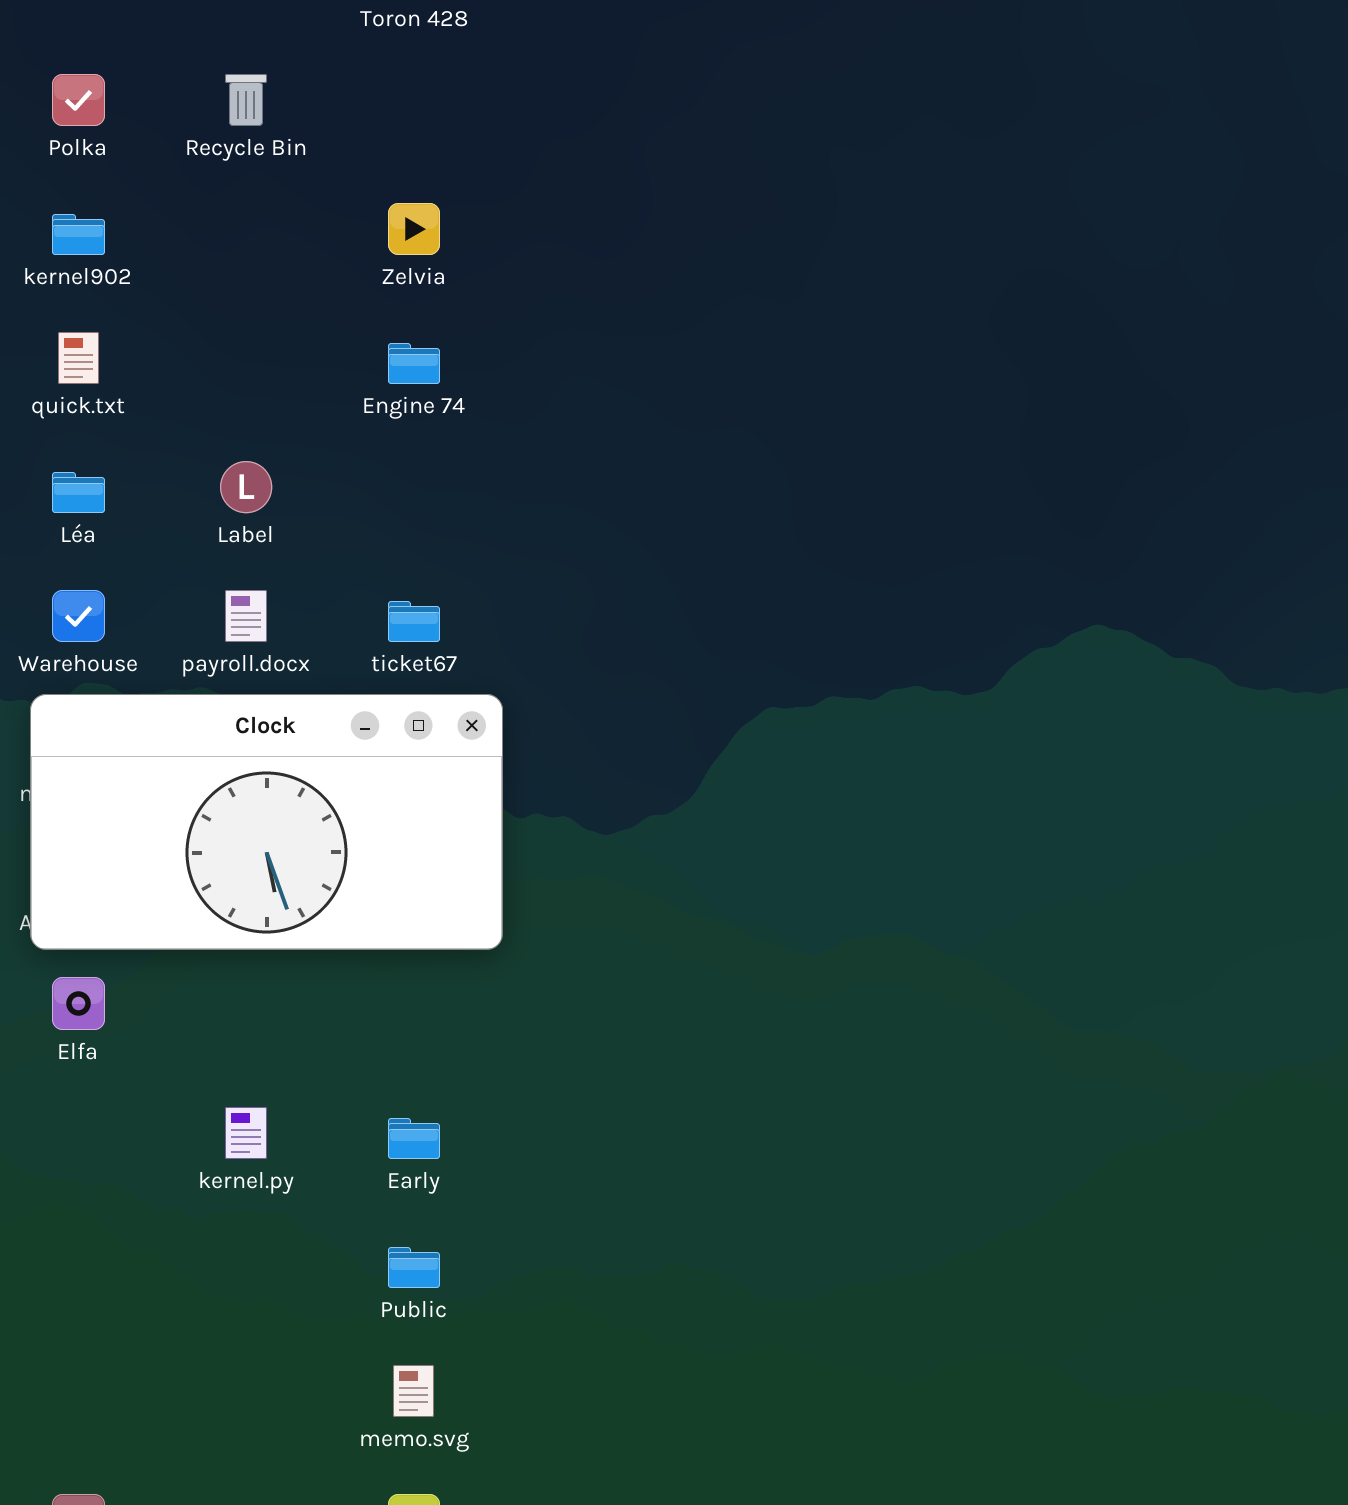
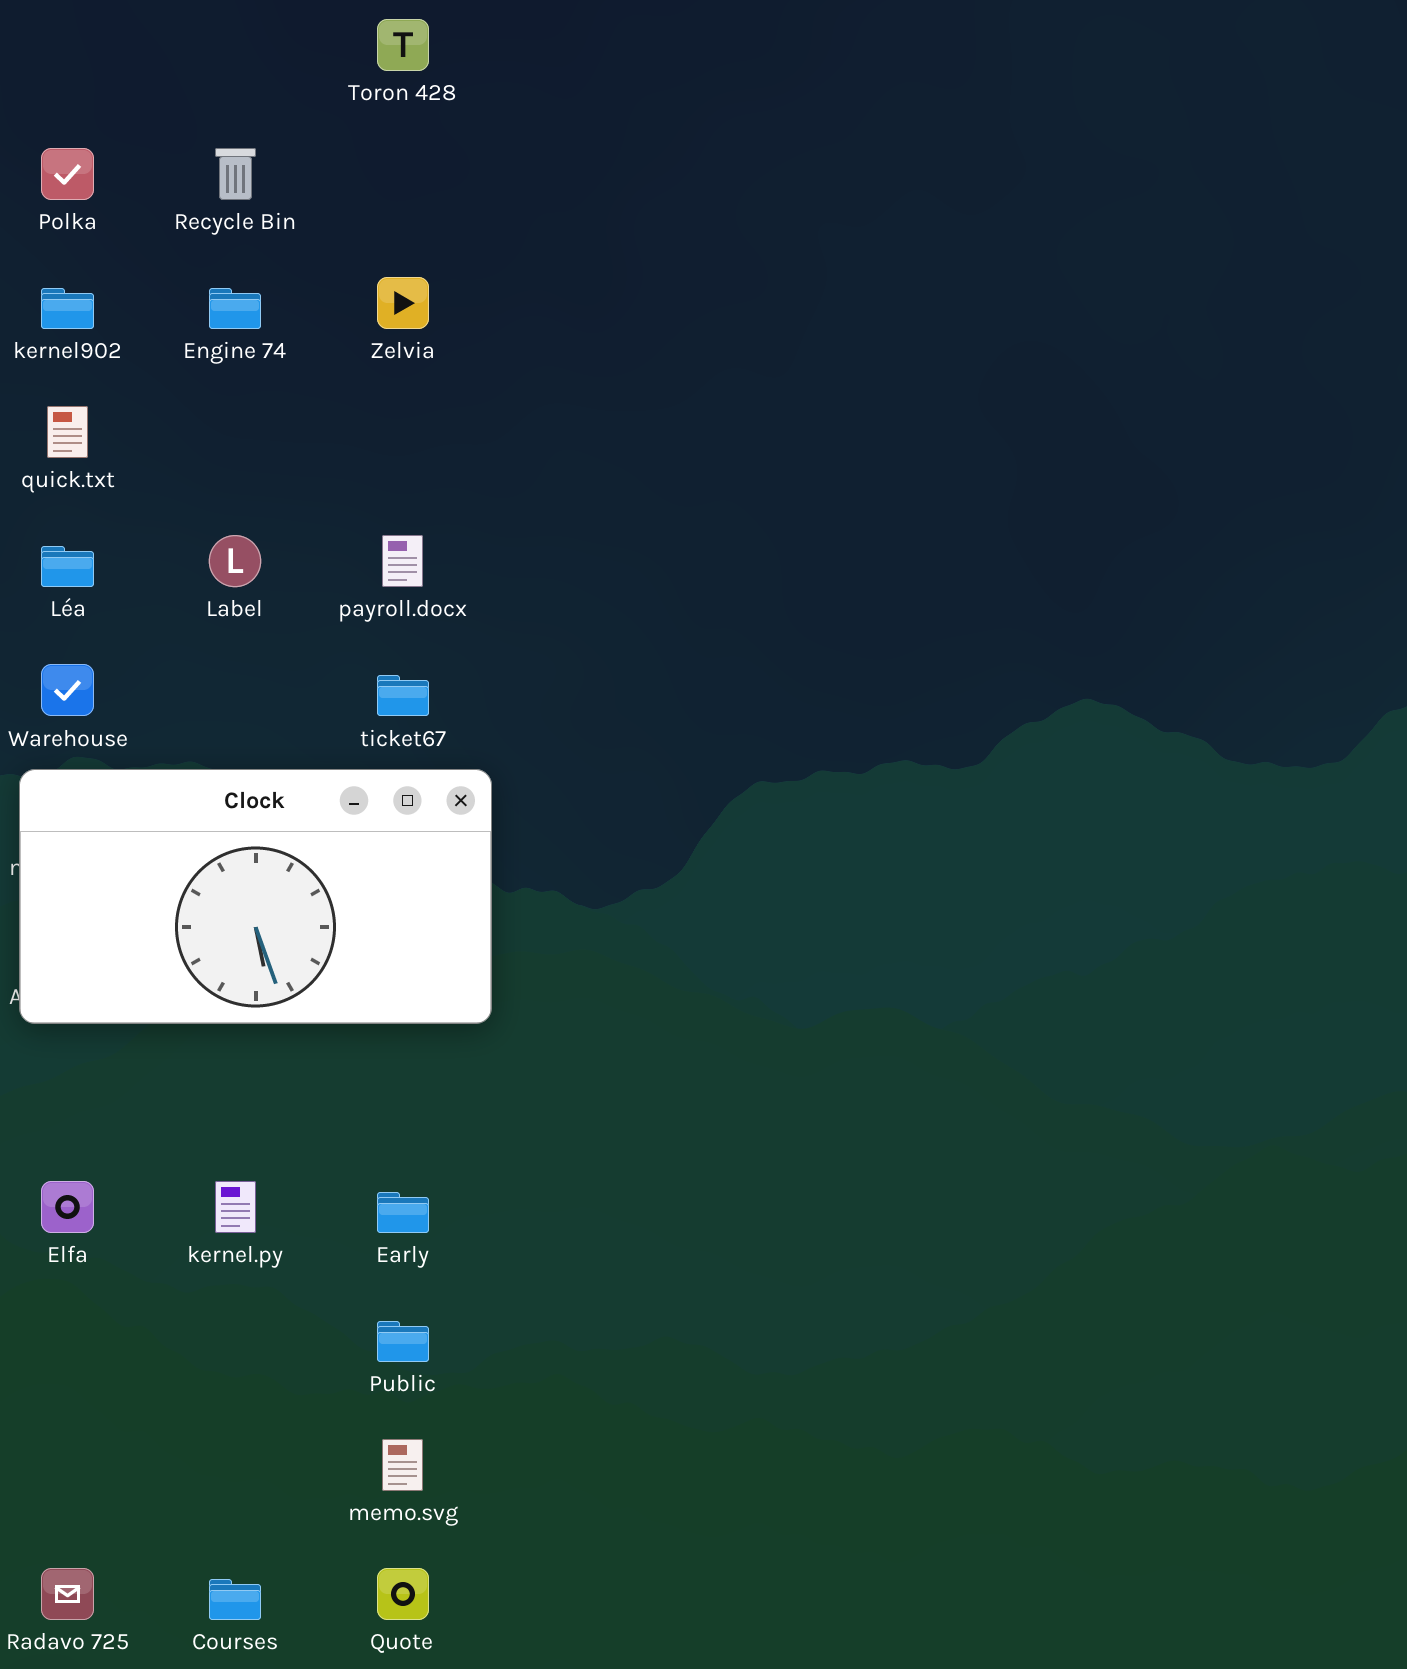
Engine 74: [388,343,440,384] -> [209,288,261,329], moved
payroll.docx: [225,590,267,642] -> [382,535,423,587], moved
Elfa: [52,977,105,1030] -> [41,1181,94,1233], moved

